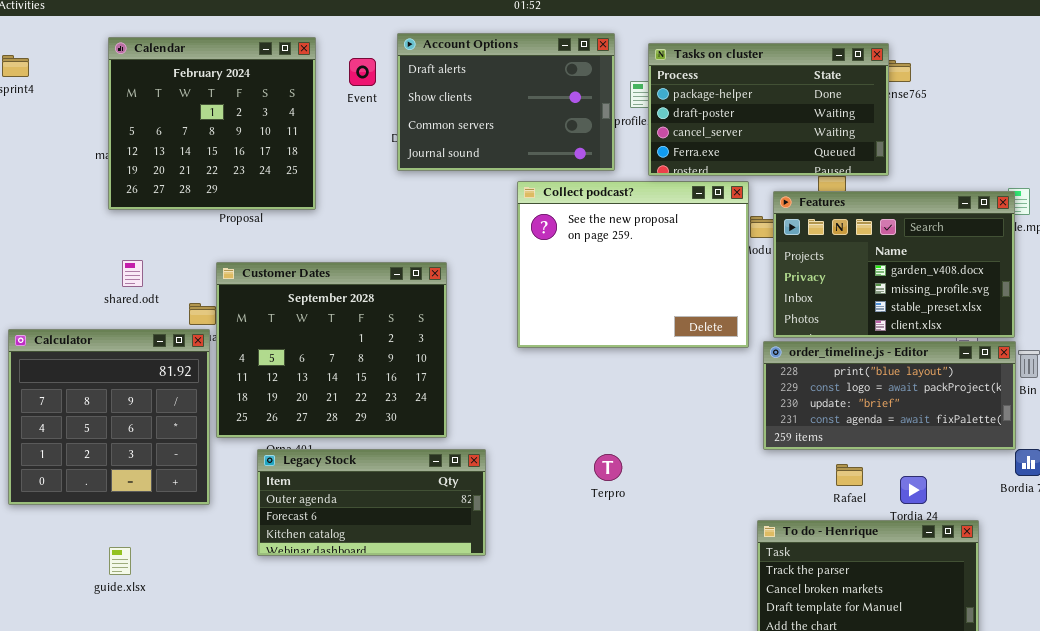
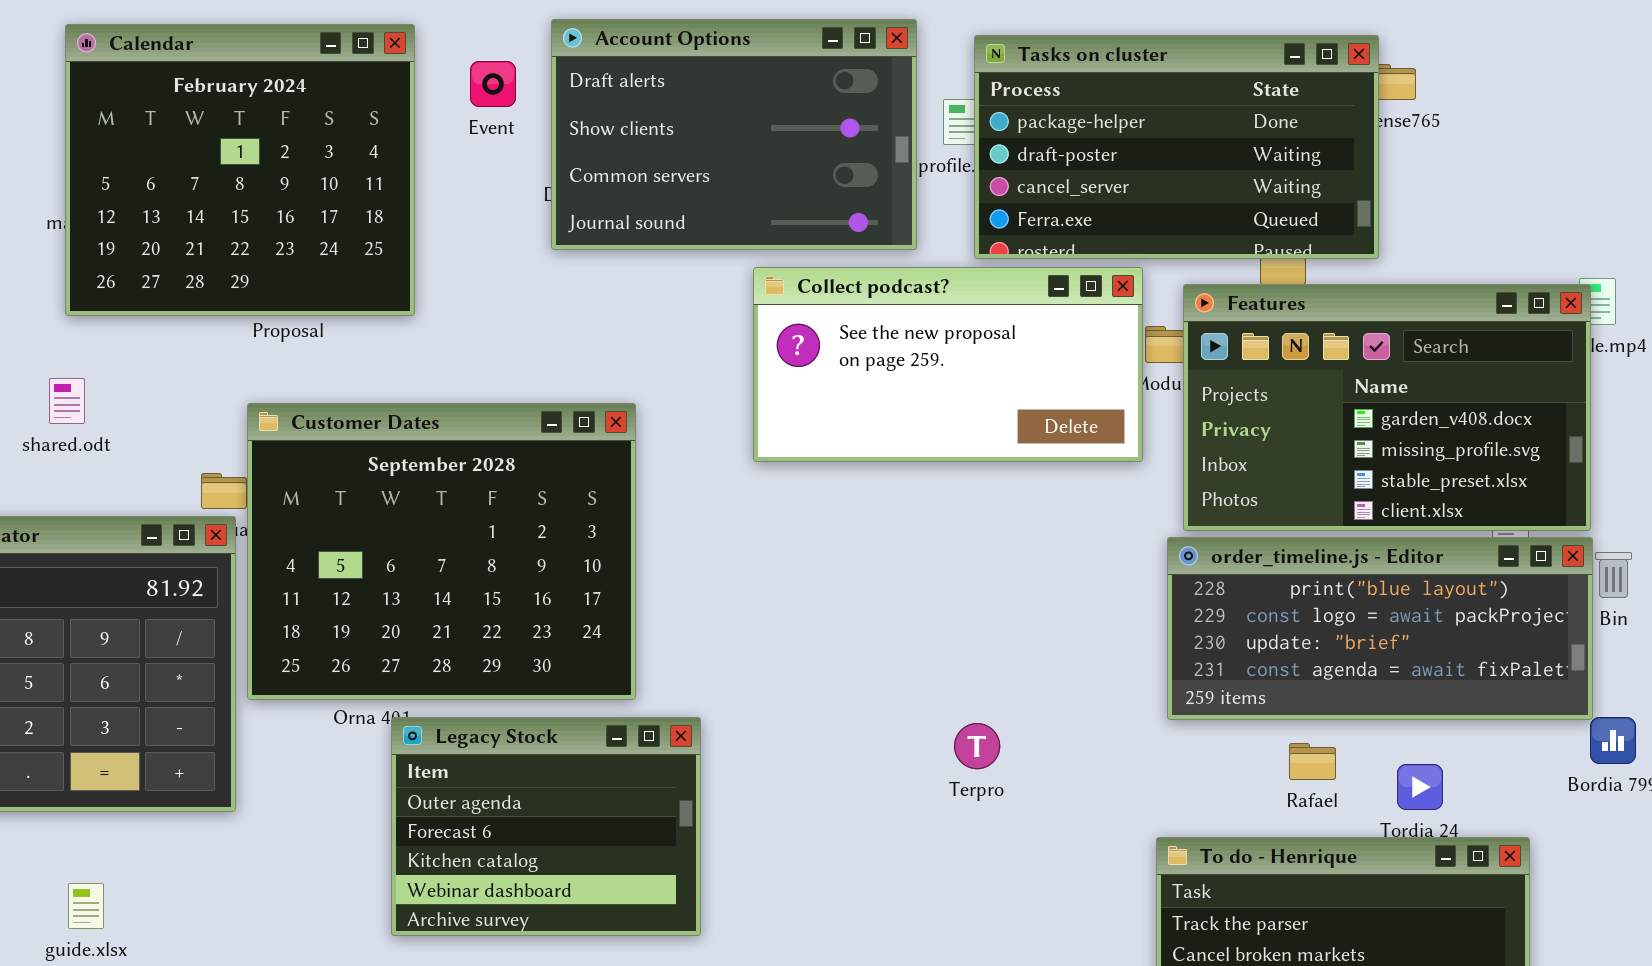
Collect podcast?: [517,181,749,348] -> [753,267,1143,462], resized
shared.odt: [122,260,143,287] -> [49,378,85,424], moved
Legacy Stock: [257,449,486,556] -> [391,717,701,936], resized
Terpro: [594,454,622,481] -> [954,723,1000,769], moved

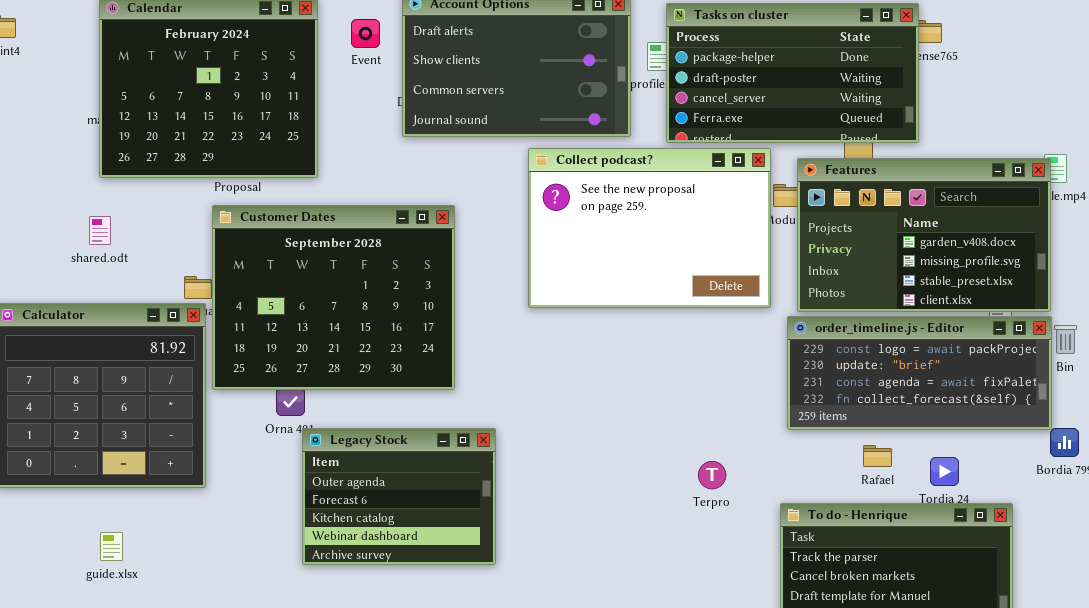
Collect podcast?: [753,267,1143,462] -> [528,148,771,308], resized
Customer Dates: [247,403,636,700] -> [212,205,455,390], moved
order_timeline.js - Editor: [1167,537,1593,720] -> [787,316,1052,430], scrolled down 1 row
Terpro: [954,723,1000,769] -> [698,461,726,489], moved

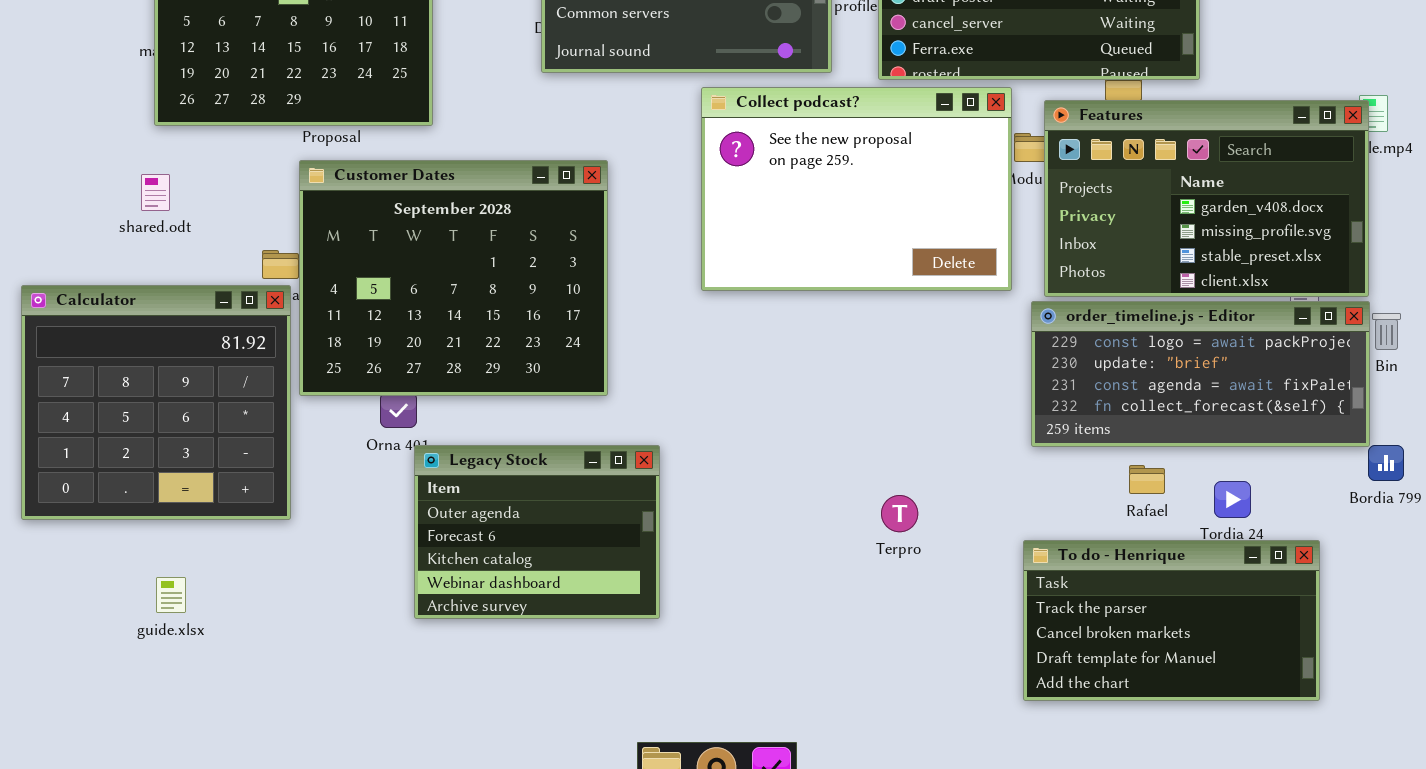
Terpro: [698,461,726,489] -> [881,495,918,532], moved

